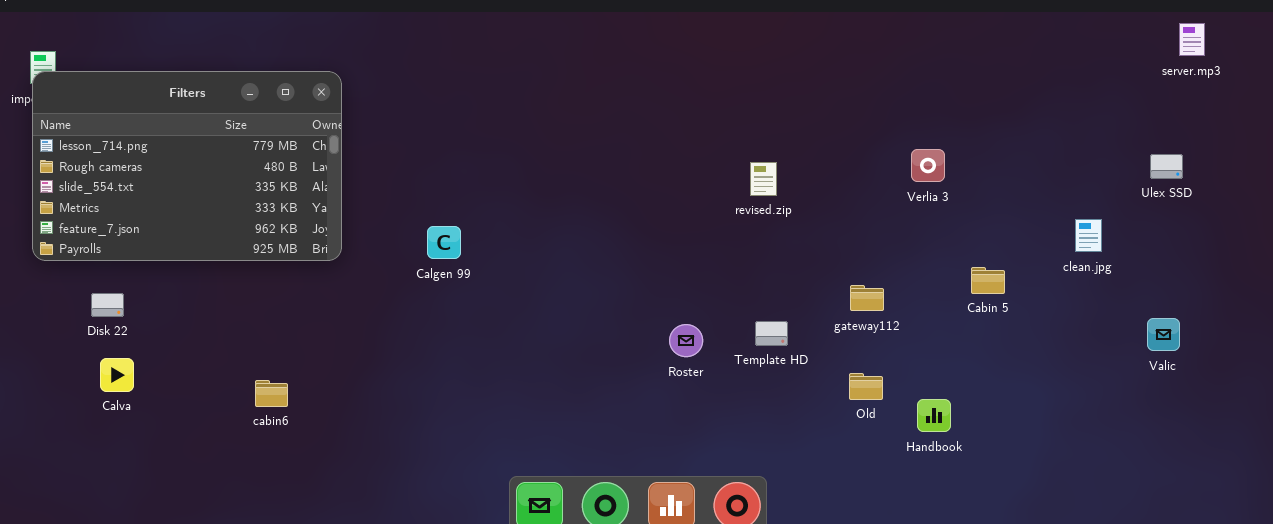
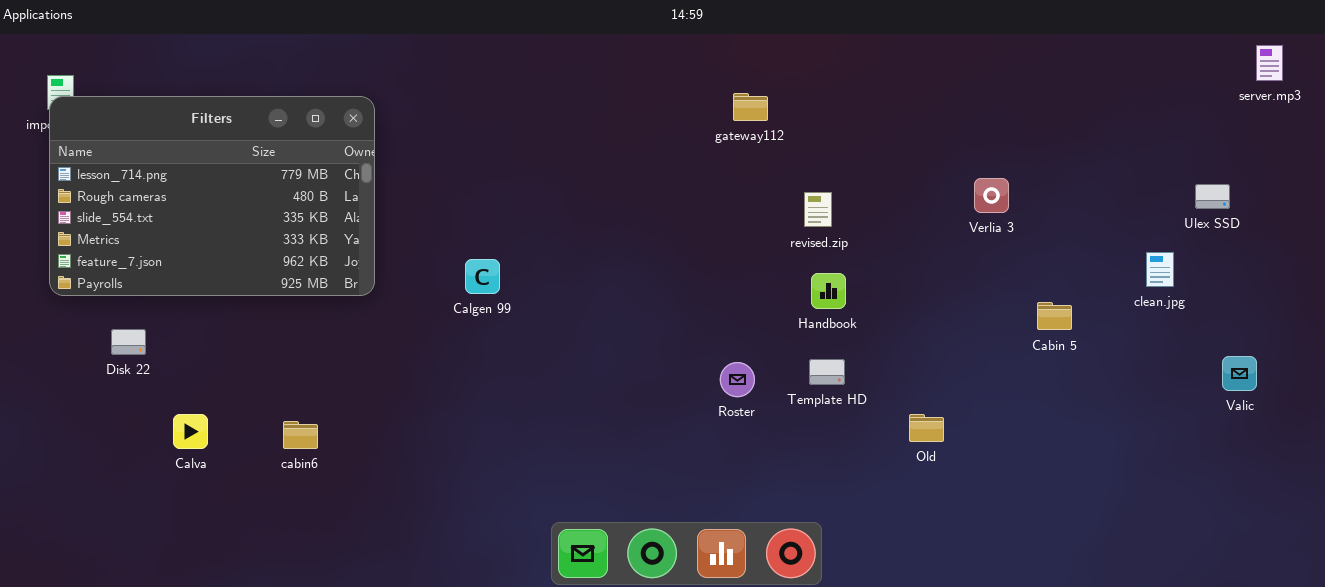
Ulex SSD: [1150,154,1183,179] -> [1195,184,1230,209], moved
gateway112: [850,285,884,311] -> [733,93,768,121], moved
Calva: [100,358,134,392] -> [173,414,208,449], moved
Handbook: [917,399,951,432] -> [811,273,846,309], moved

